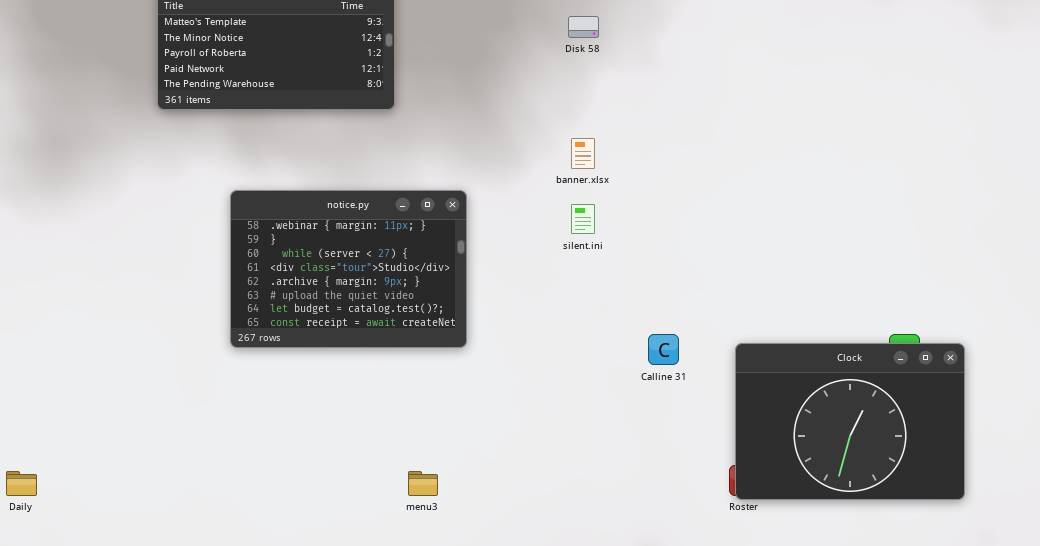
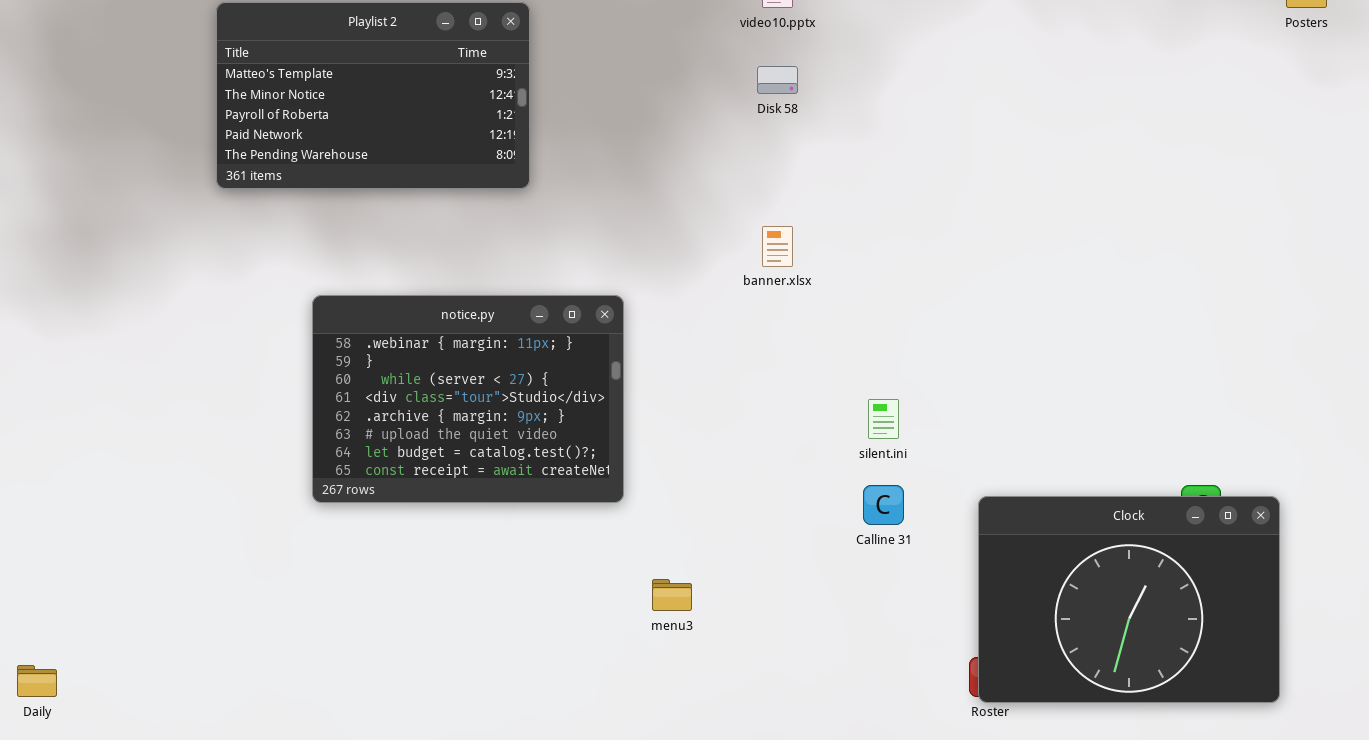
silent.ini: [571,204,595,234] -> [868,399,899,439], moved
menu3: [408,471,438,496] -> [652,579,692,611], moved

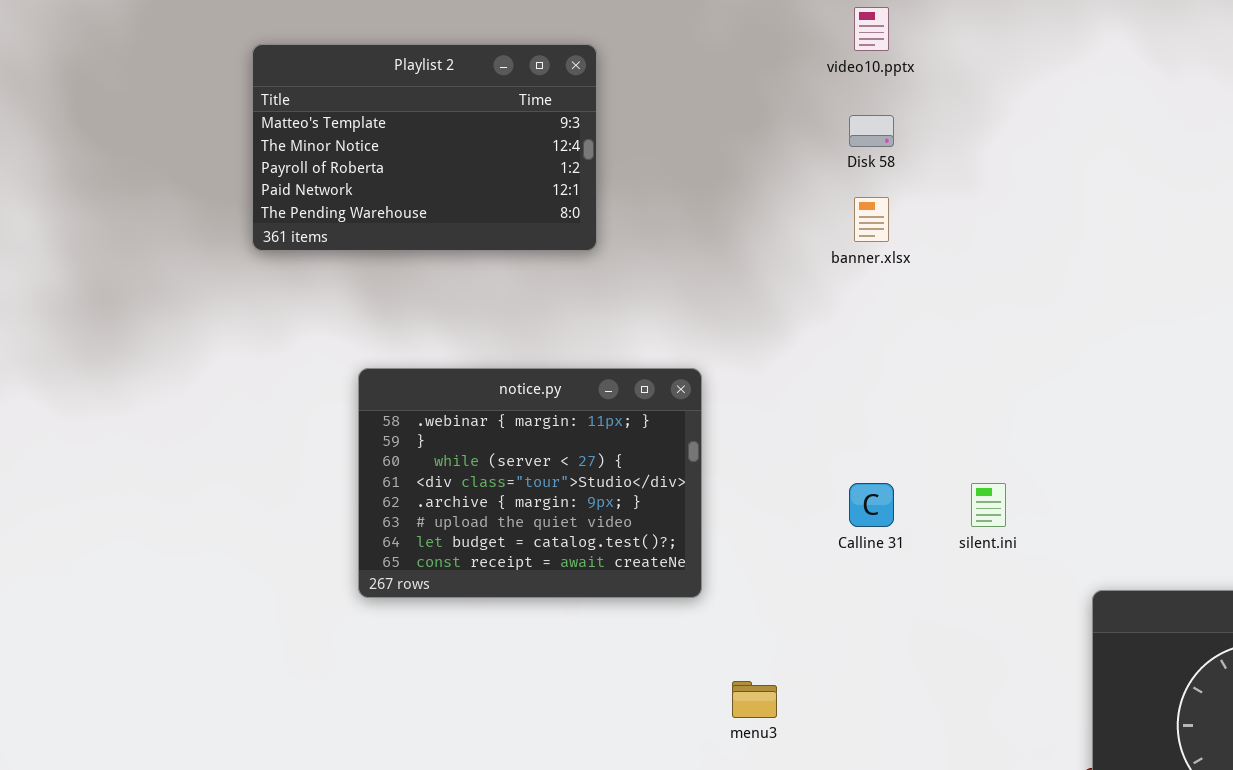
banner.xlsx: [762,226,793,267] -> [854,197,889,242], moved
Calline 31: [863,485,904,525] -> [849,483,894,527], moved

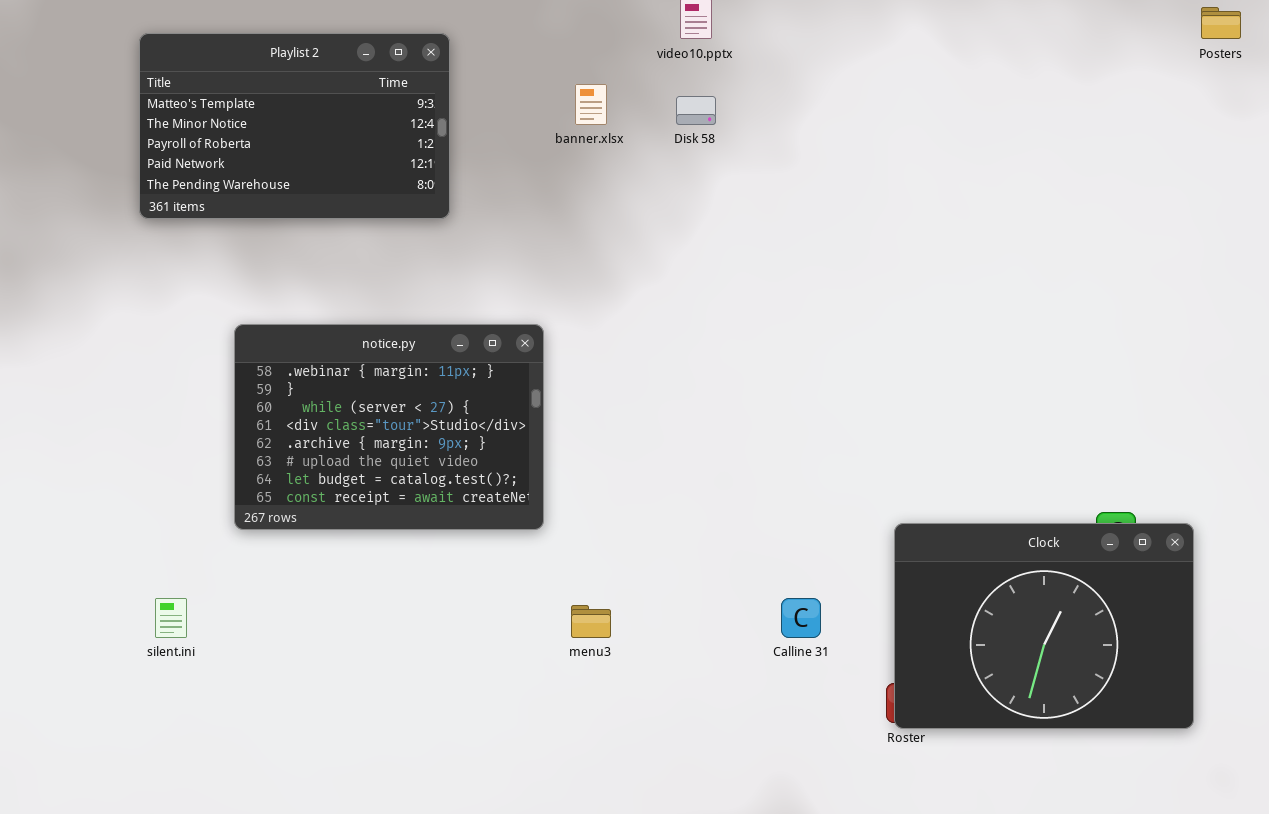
banner.xlsx: [854,197,889,242] -> [575,84,607,125], moved
Calline 31: [849,483,894,527] -> [781,598,821,638], moved
silent.ini: [971,483,1006,527] -> [155,598,187,638], moved

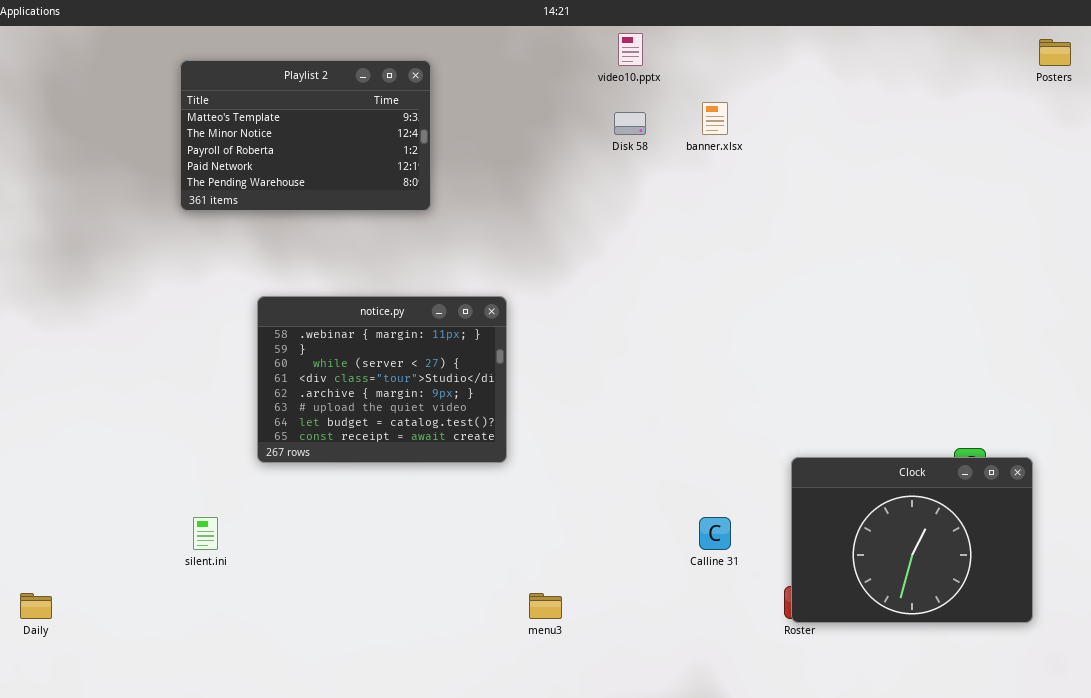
banner.xlsx: [575,84,607,125] -> [702,102,728,135], moved
menu3: [571,605,611,638] -> [529,593,562,619], moved

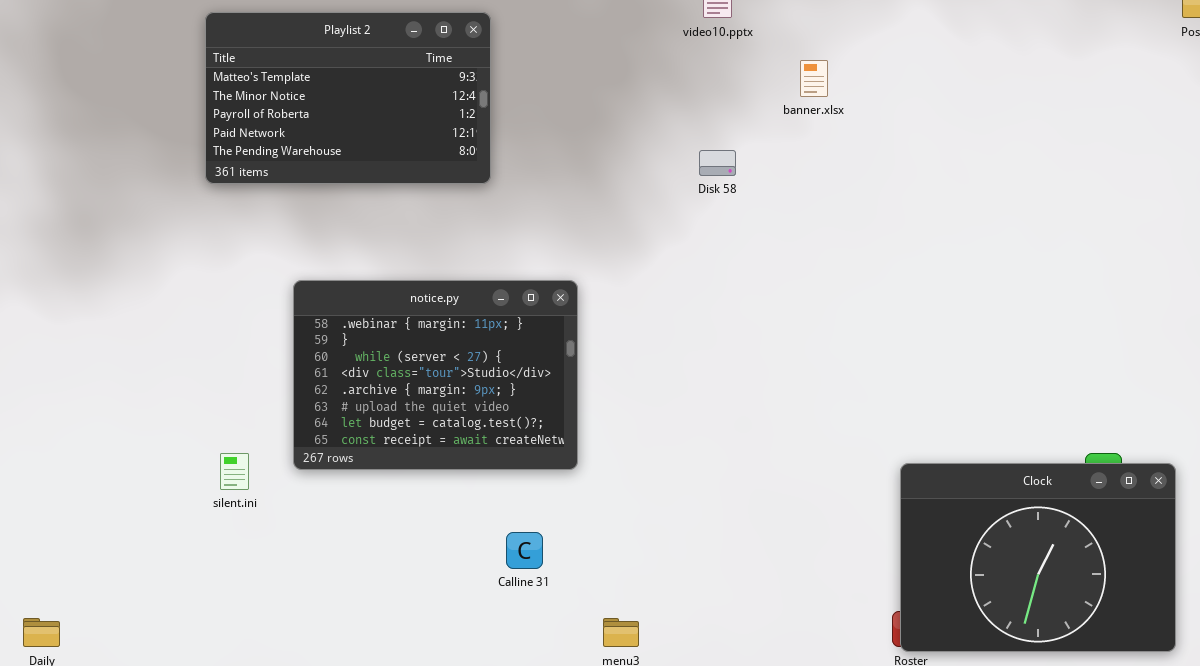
Disk 58: [614,112,646,135] -> [699,150,736,176], moved
silent.ini: [193,517,218,550] -> [220,453,249,490], moved
Calline 31: [699,517,731,550] -> [506,532,543,569], moved

